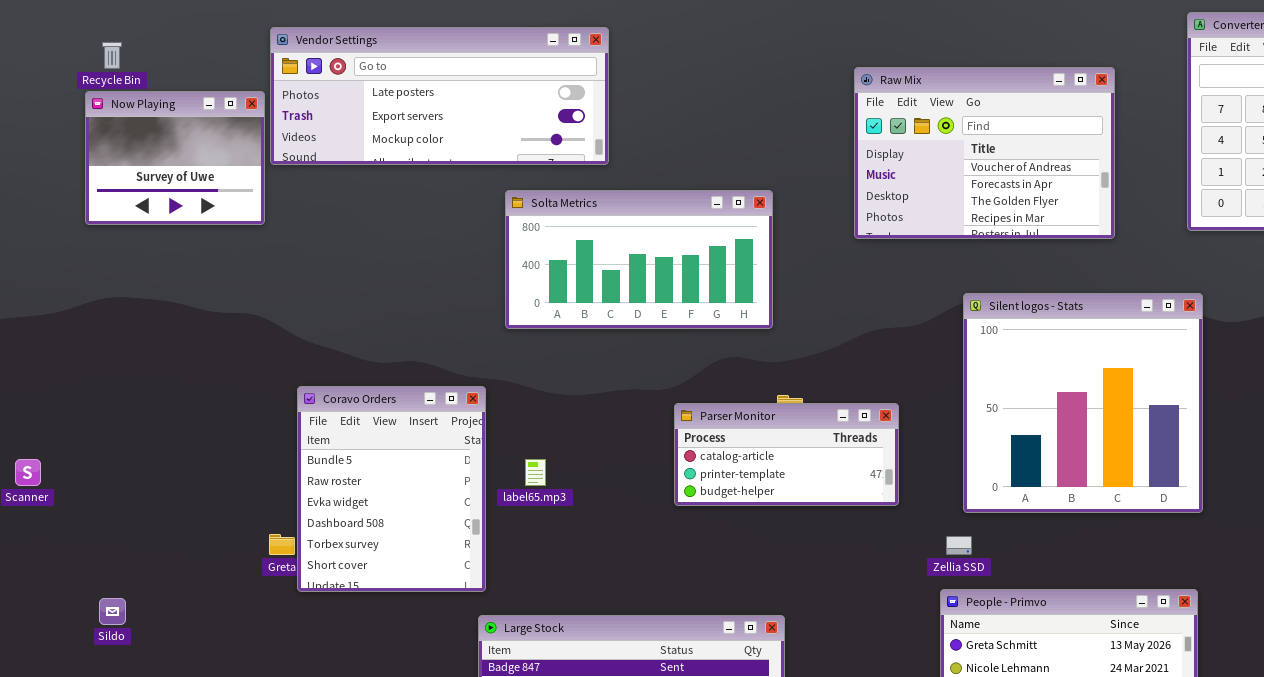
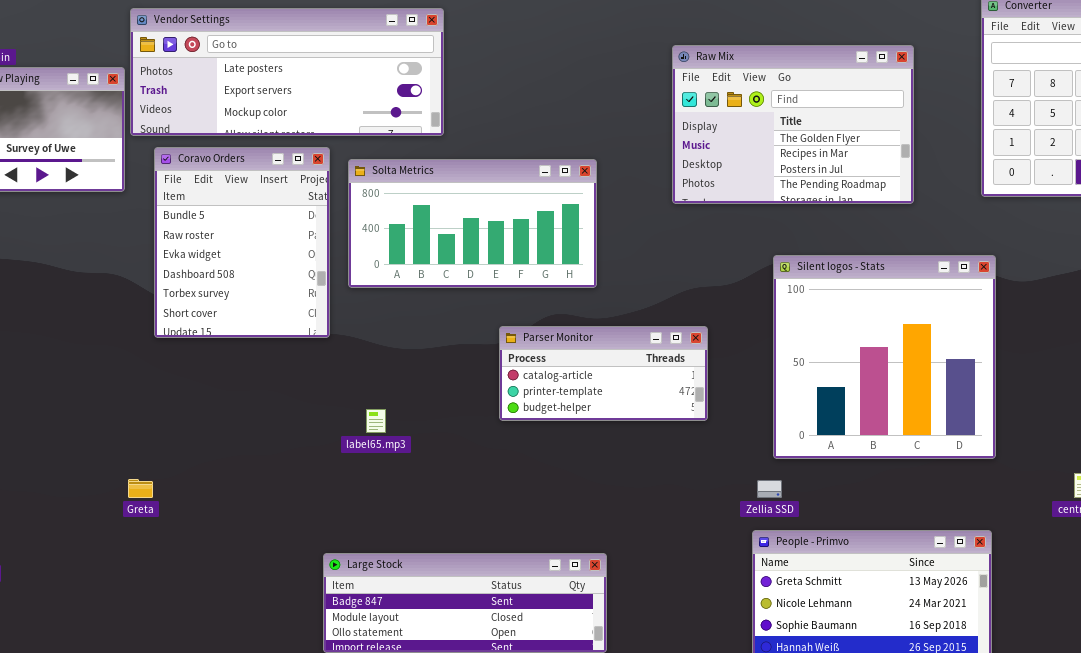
Raw Mix: [854,67,1115,239] -> [672,45,914,204], scrolled down 2 rows
Coravo Orders: [297,386,486,592] -> [154,147,330,338], moved
Parser Monitor: [674,403,899,506] -> [499,326,708,421], moved

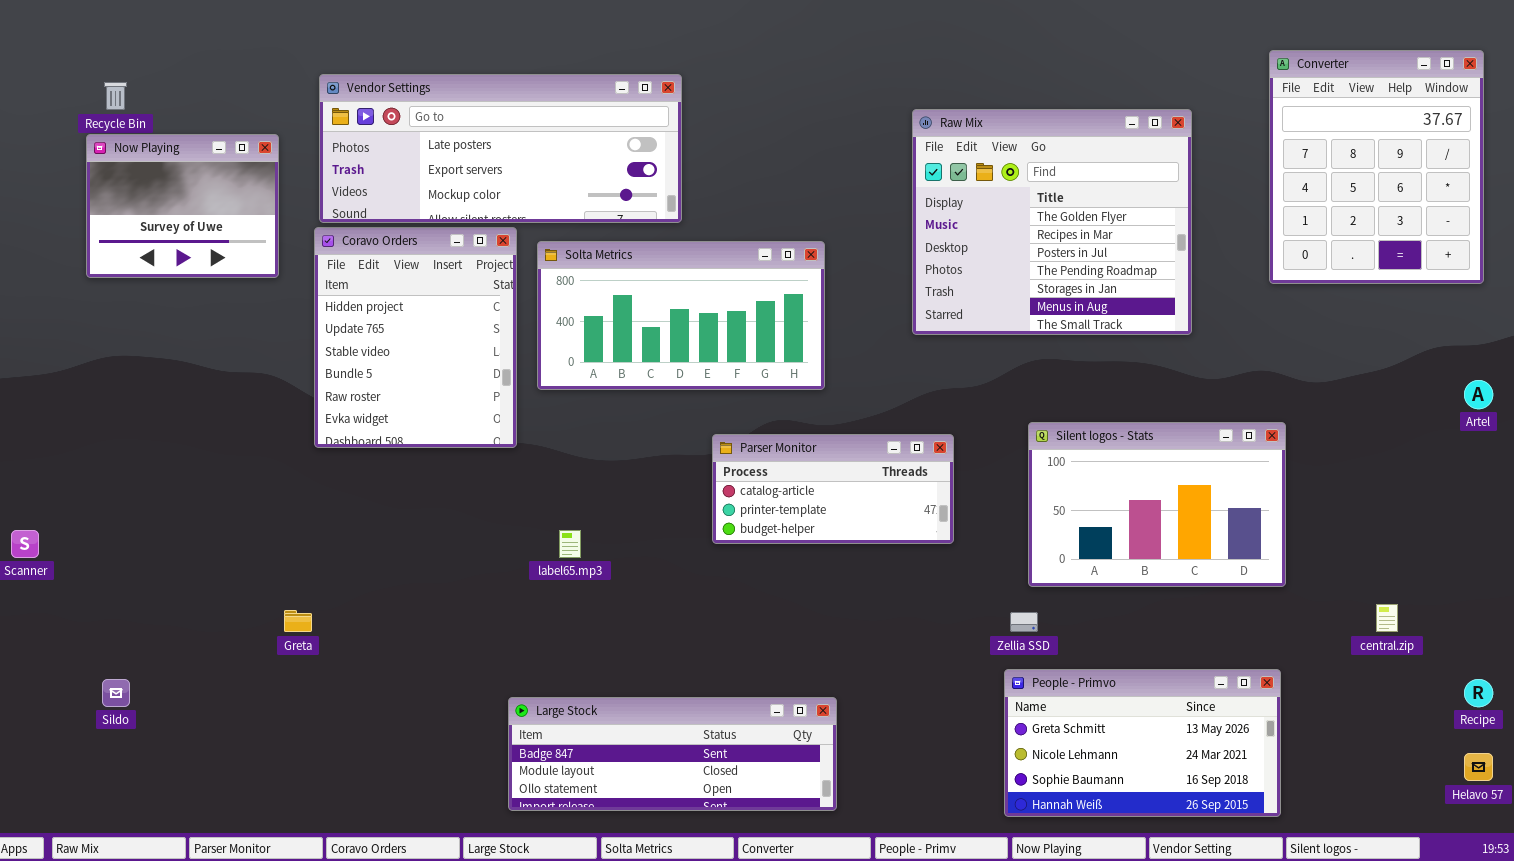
Vendor Settings: [130,8,444,136] -> [319,74,682,223], moved
Raw Mix: [672,45,914,204] -> [912,109,1192,335], resized
Coravo Orders: [154,147,330,338] -> [314,227,517,448], scrolled up 3 rows
Silent logos - Stats: [773,255,996,459] -> [1028,422,1286,587], resized

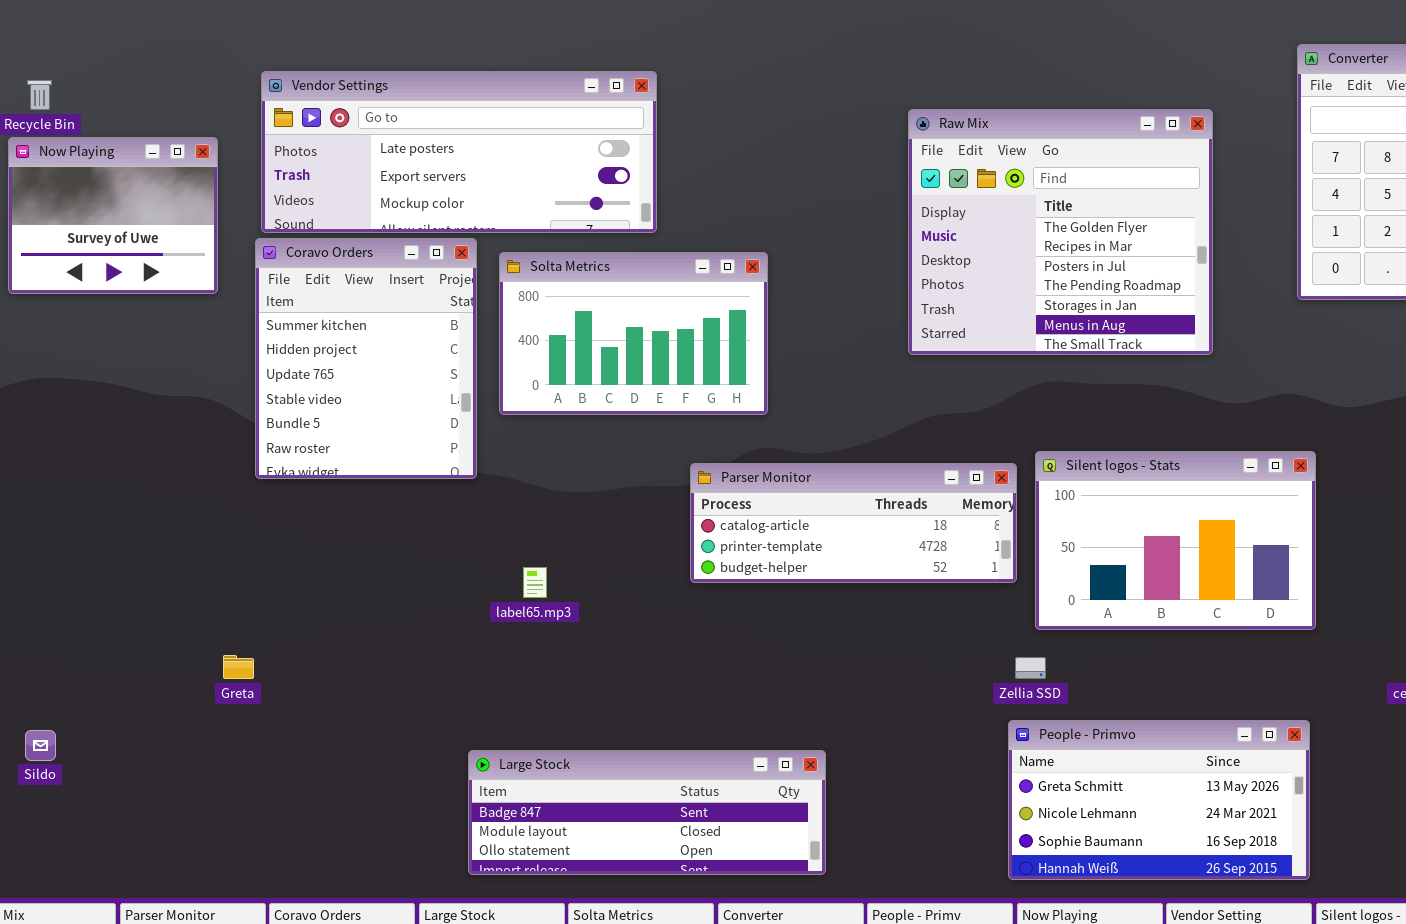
Coravo Orders: [314,227,517,448] -> [255,238,477,479], scrolled up 1 row
Solta Metrics: [537,241,825,390] -> [499,252,768,415], resized
Parser Monitor: [712,434,954,544] -> [690,463,1017,583], resized

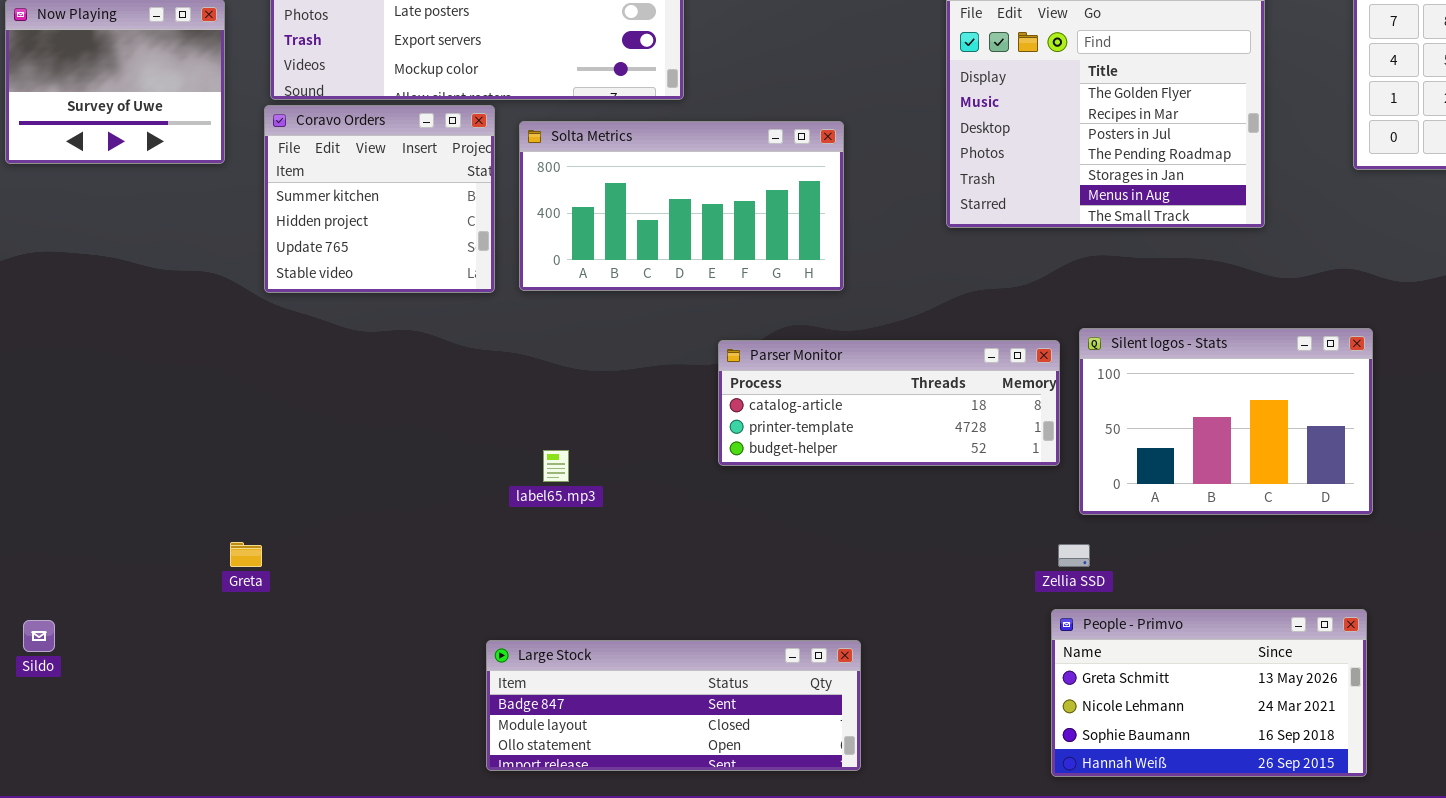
Coravo Orders: [255,238,477,479] -> [264,105,495,293], resized
Solta Metrics: [499,252,768,415] -> [519,121,844,291], resized

